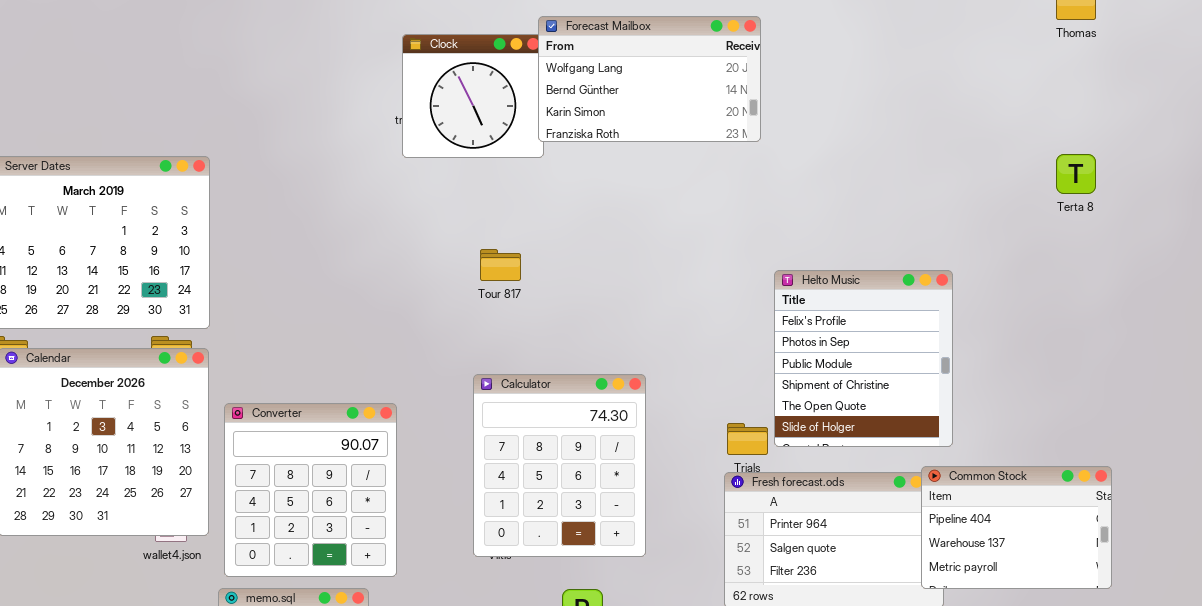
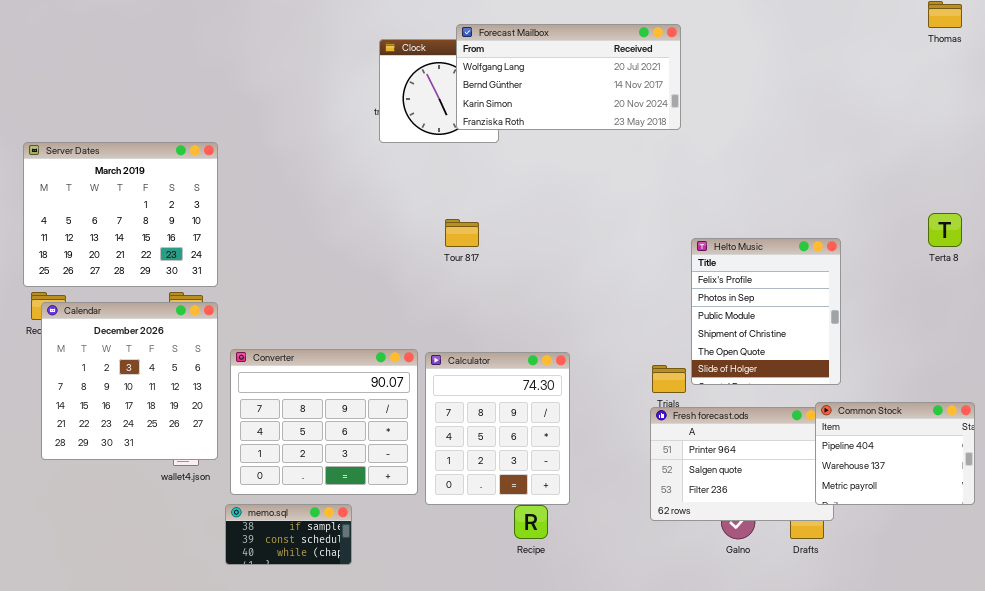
Forecast Mailbox: [538,16,761,142] -> [456,24,681,130], resized
Terta 8: [1056,154,1096,194] -> [928,213,962,247], moved
Calculator: [473,374,646,557] -> [425,352,570,505], moved
Converter: [224,403,397,577] -> [230,349,418,495], resized

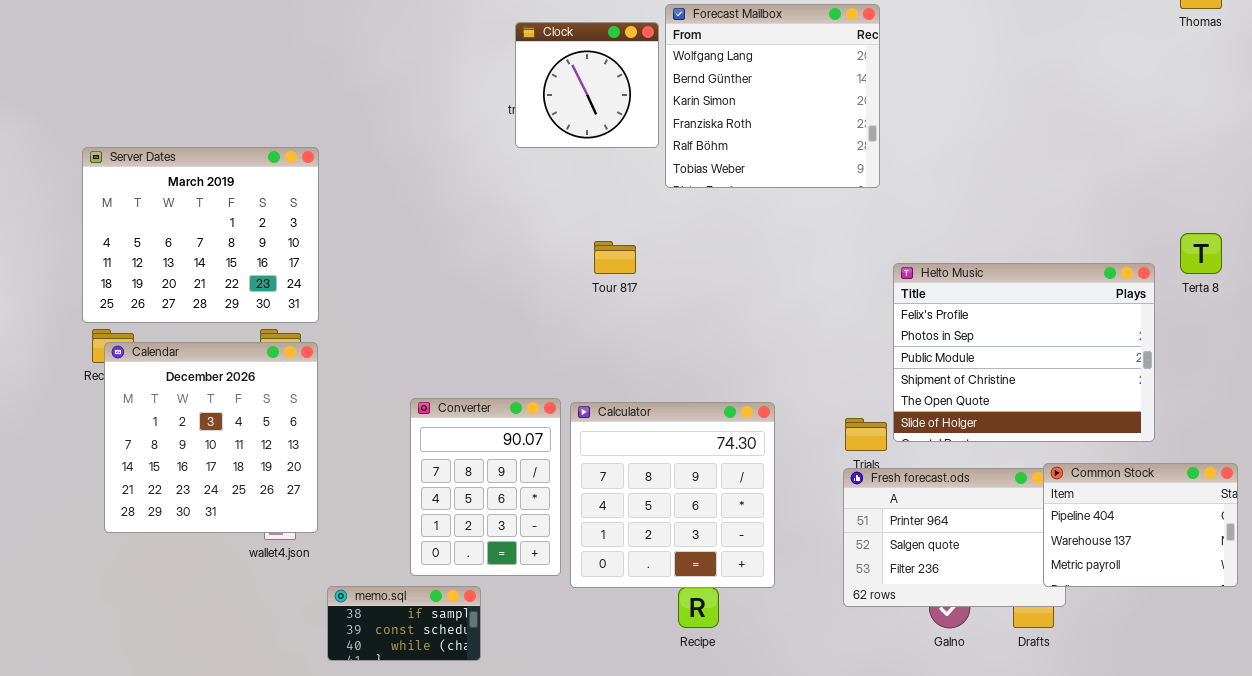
Forecast Mailbox: [456,24,681,130] -> [665,4,880,188], resized
Helto Music: [691,238,841,385] -> [893,263,1155,442], resized
Converter: [230,349,418,495] -> [410,398,561,576], resized
Calculator: [425,352,570,505] -> [570,402,775,588], resized

